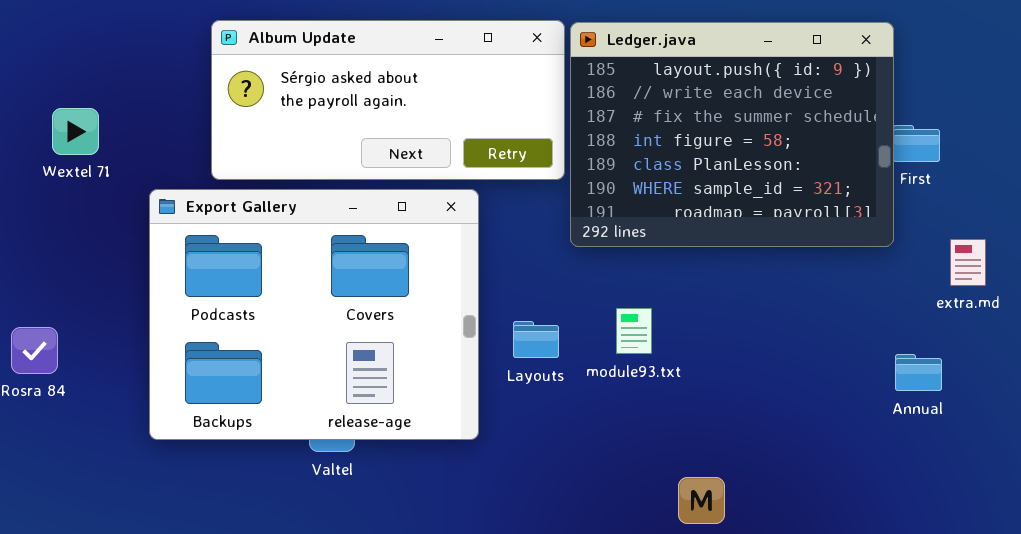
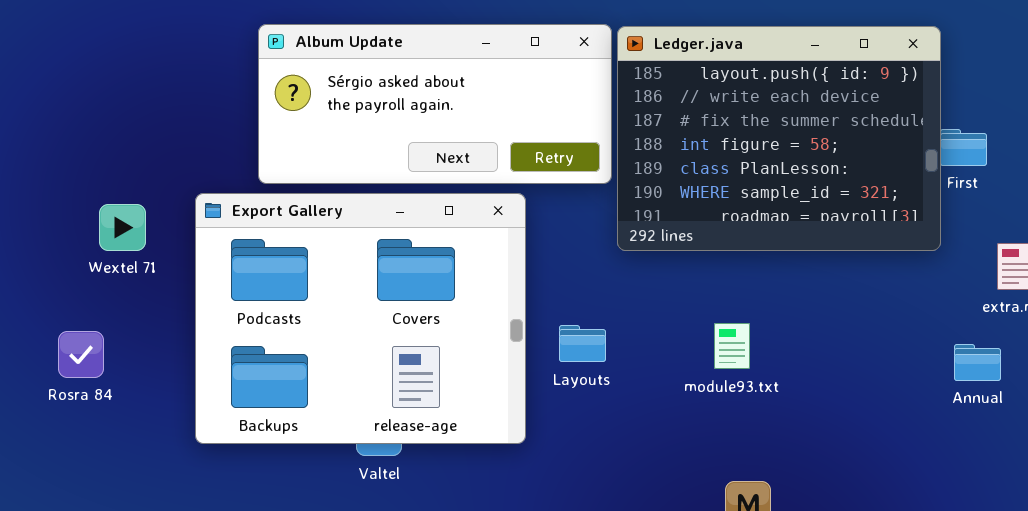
Wextel 71: [52,108,99,155] -> [99,204,146,251], moved
module93.txt: [616,308,652,354] -> [714,323,750,369], moved
Annual: [895,354,942,391] -> [954,344,1001,381], moved

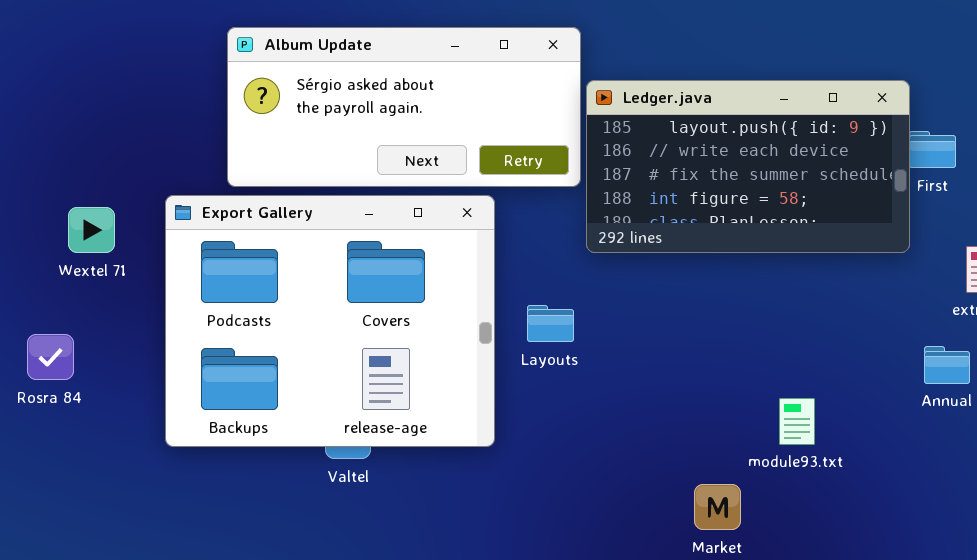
Ledger.java: [617,26,941,251] -> [586,80,910,253], resized
module93.txt: [714,323,750,369] -> [779,398,815,445], moved
Layouts: [559,325,606,362] -> [527,305,574,342], moved

